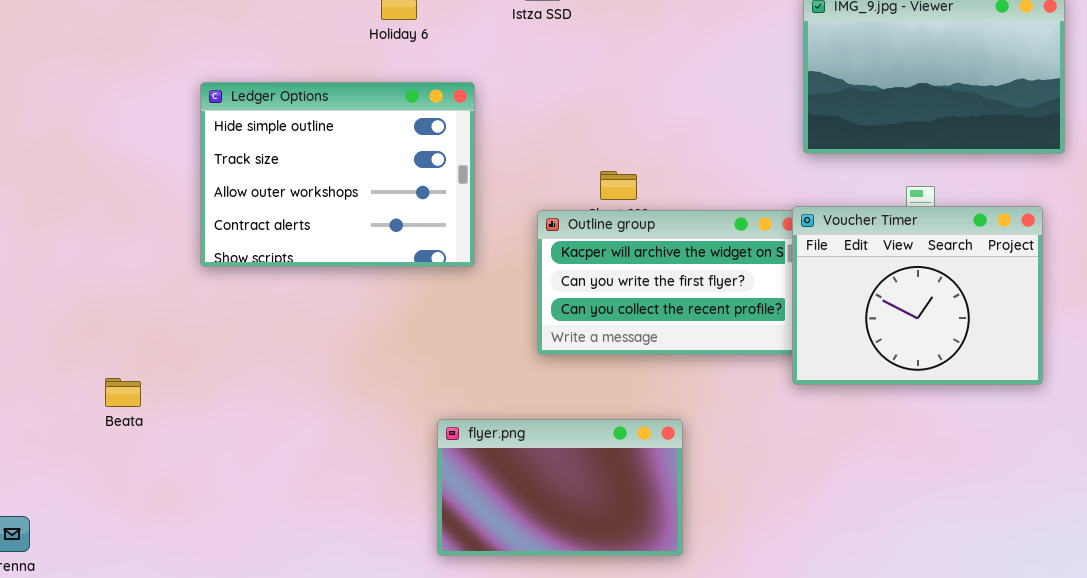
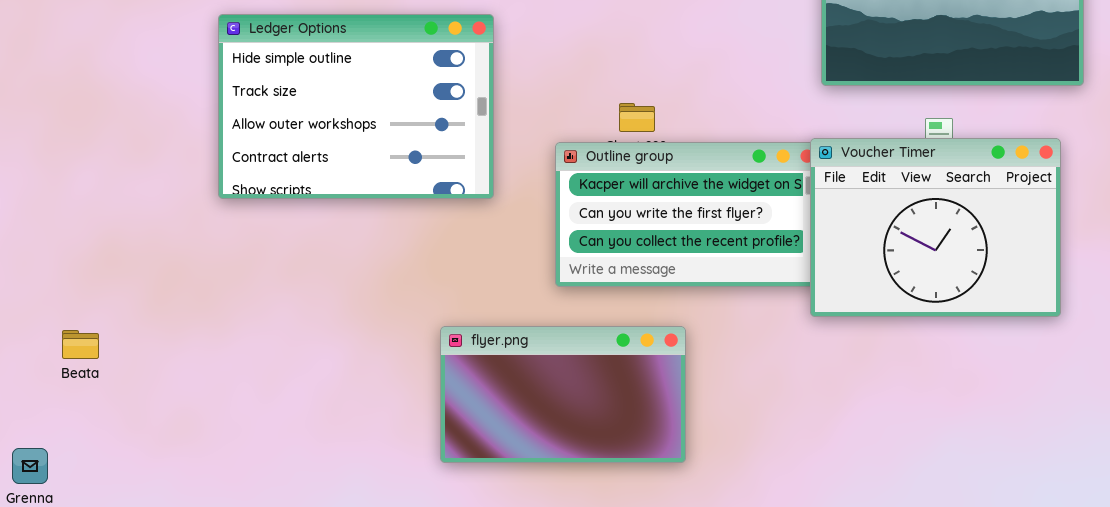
Beata: [105,378,141,407] -> [62,330,99,359], moved
flyer.png: [437,419,683,556] -> [440,326,686,463], moved

